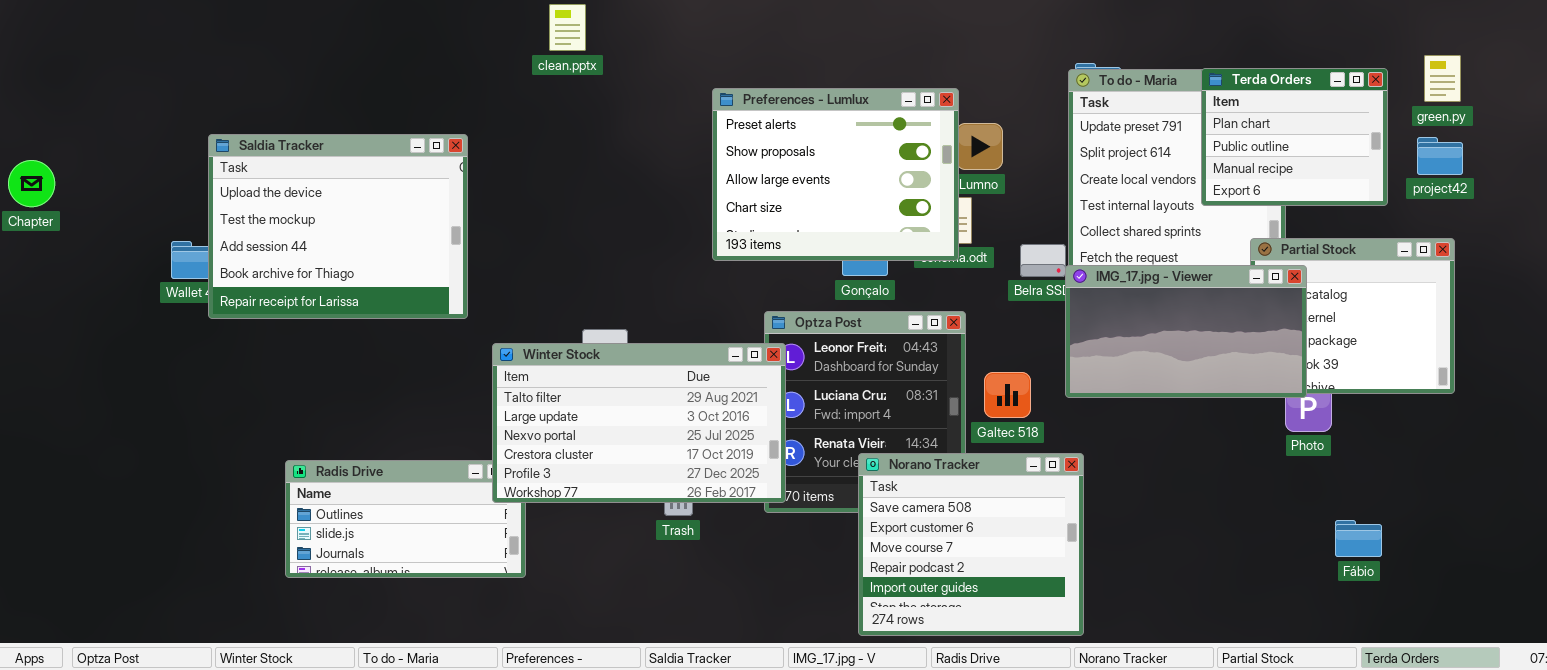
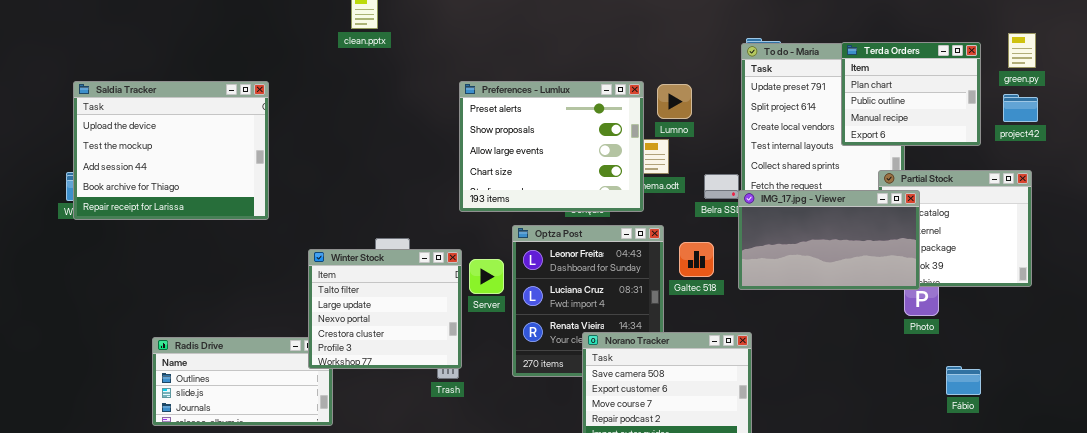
Preferences - Lumlux: [712,88,959,261] -> [459,81,644,212], moved
Saldia Tracker: [208,134,468,319] -> [73,81,269,220], moved
Winter Stock: [492,343,786,503] -> [308,249,462,369], resized
Galtec 518: [984,372,1031,418] -> [679,242,714,277], moved
Fábio: [1335,520,1382,557] -> [946,366,981,395], moved

